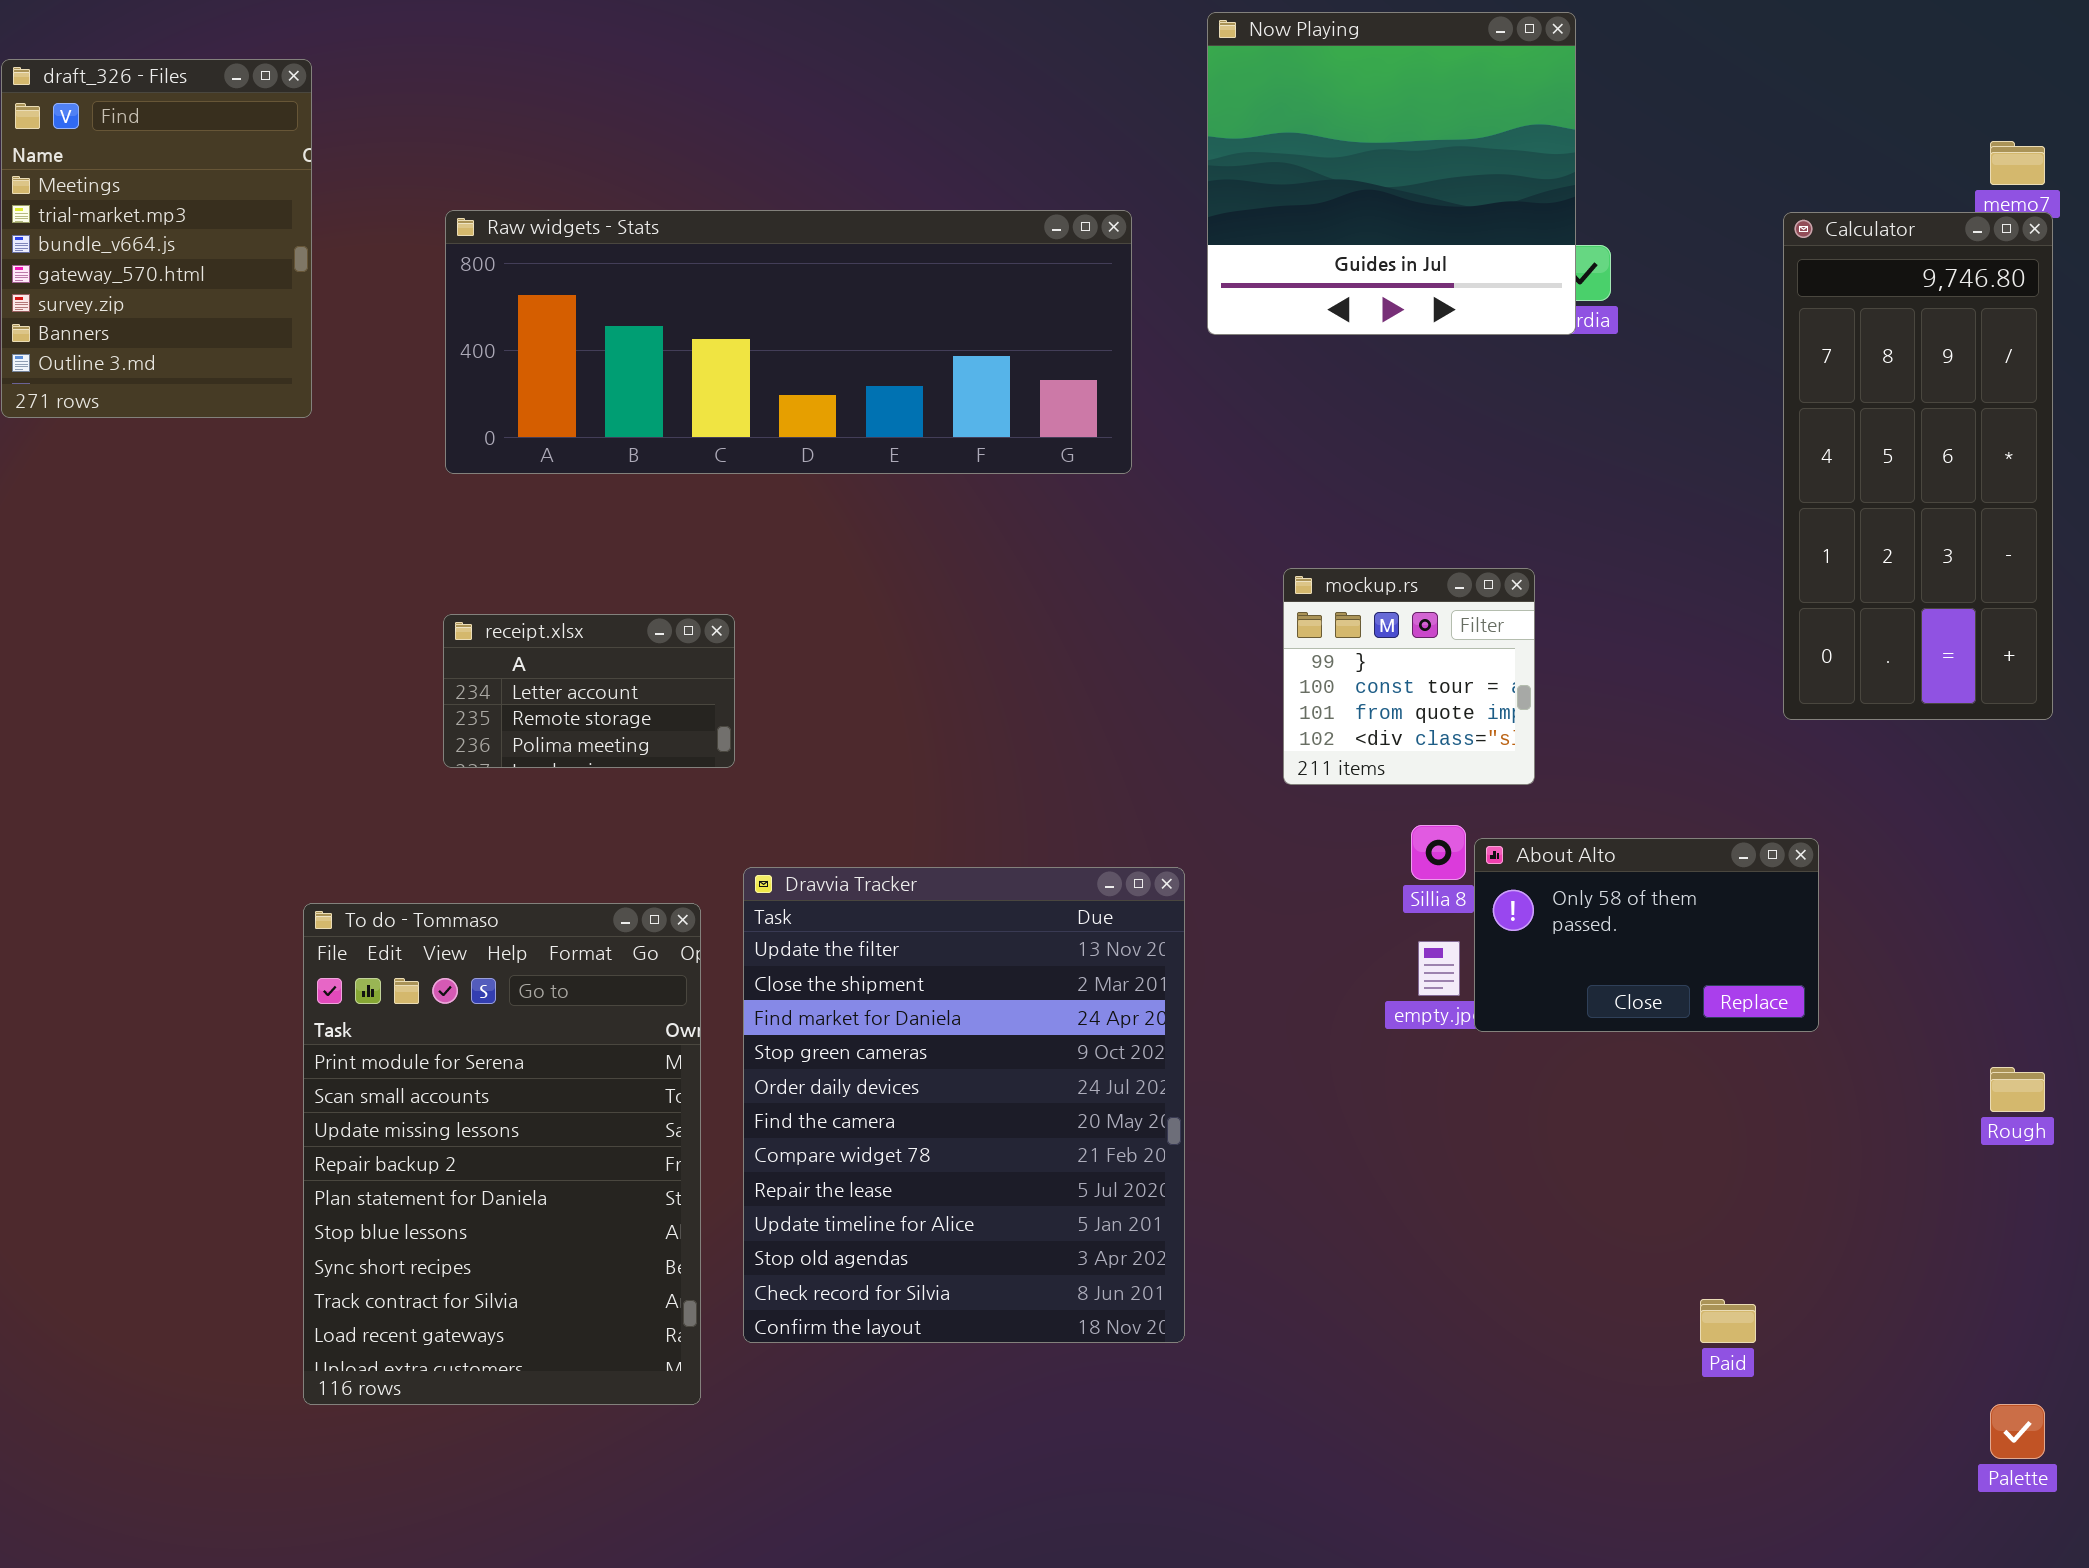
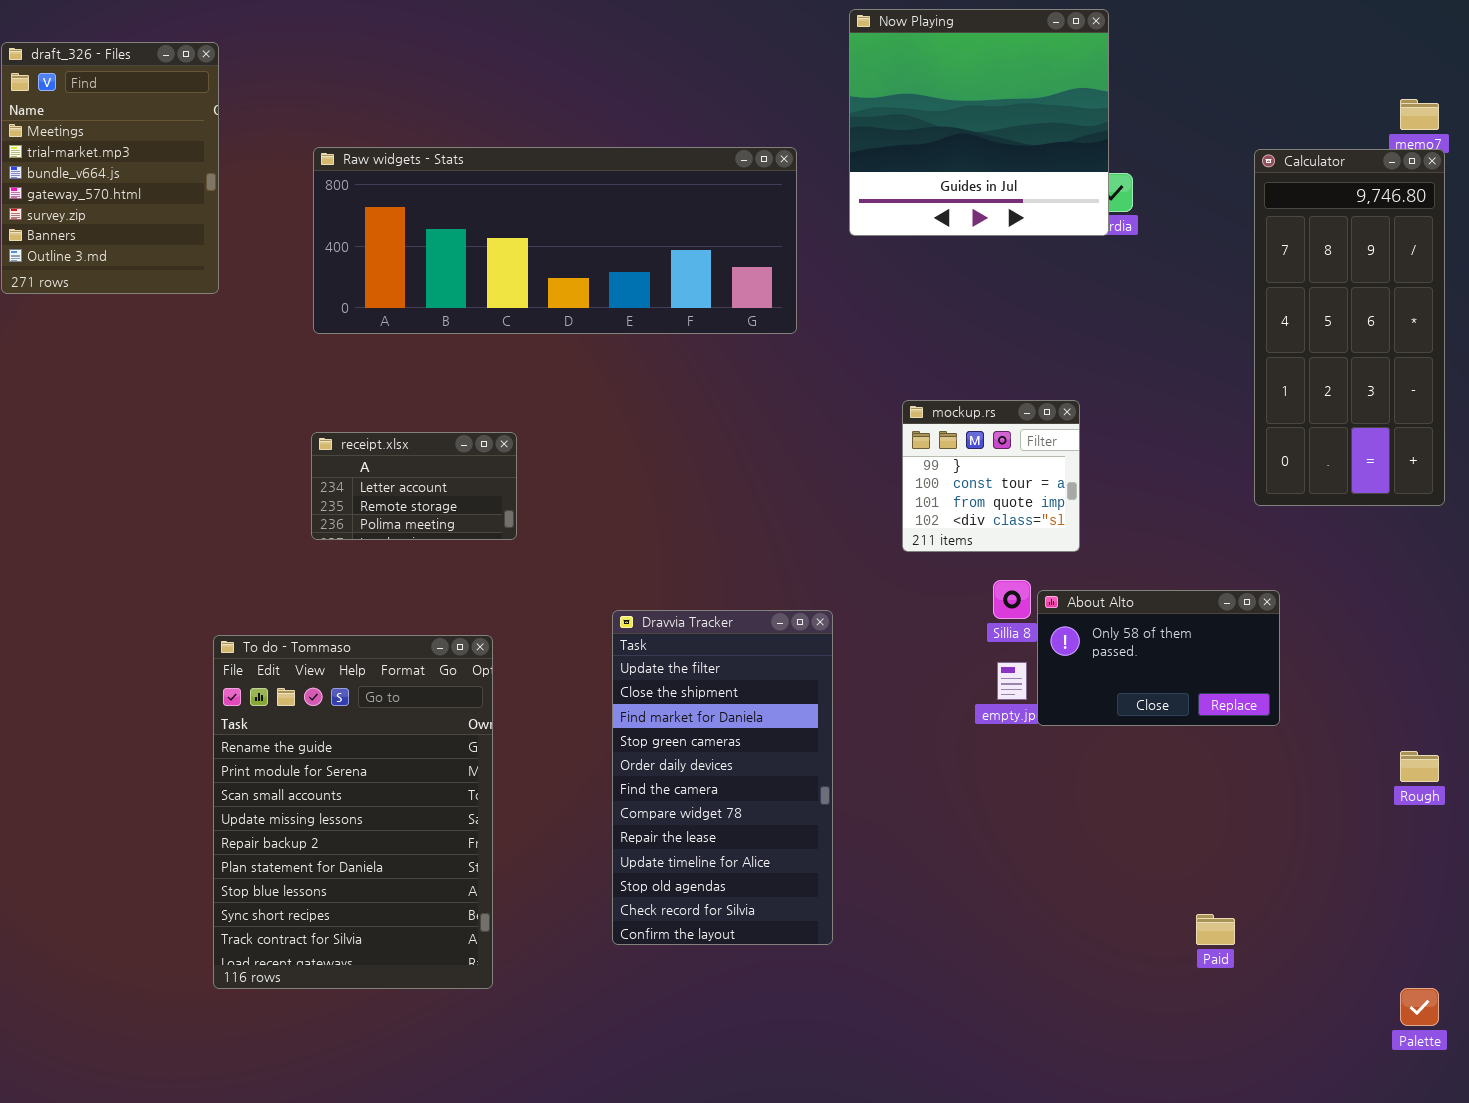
Dravvia Tracker: [743,867,1185,1343] -> [612,610,833,945], resized
To do - Tommaso: [303,903,701,1405] -> [213,635,493,989], scrolled up 1 row

